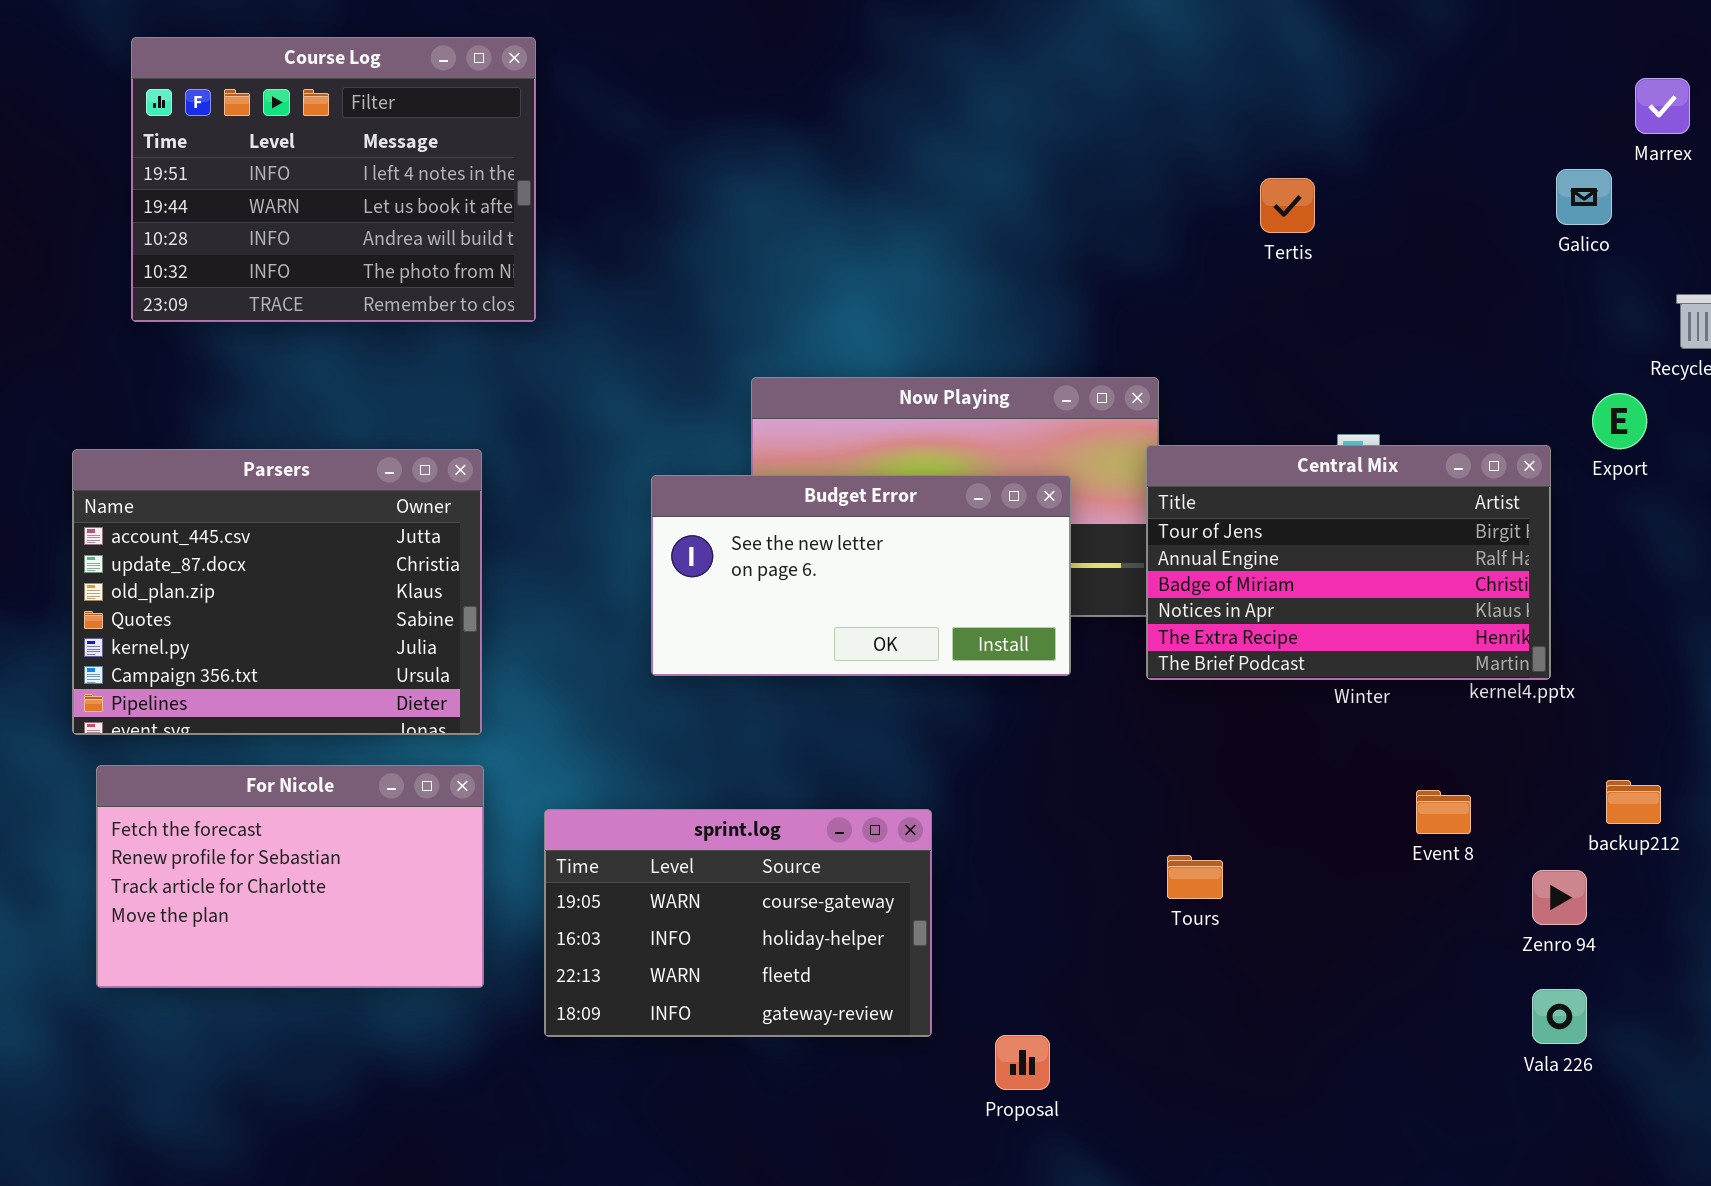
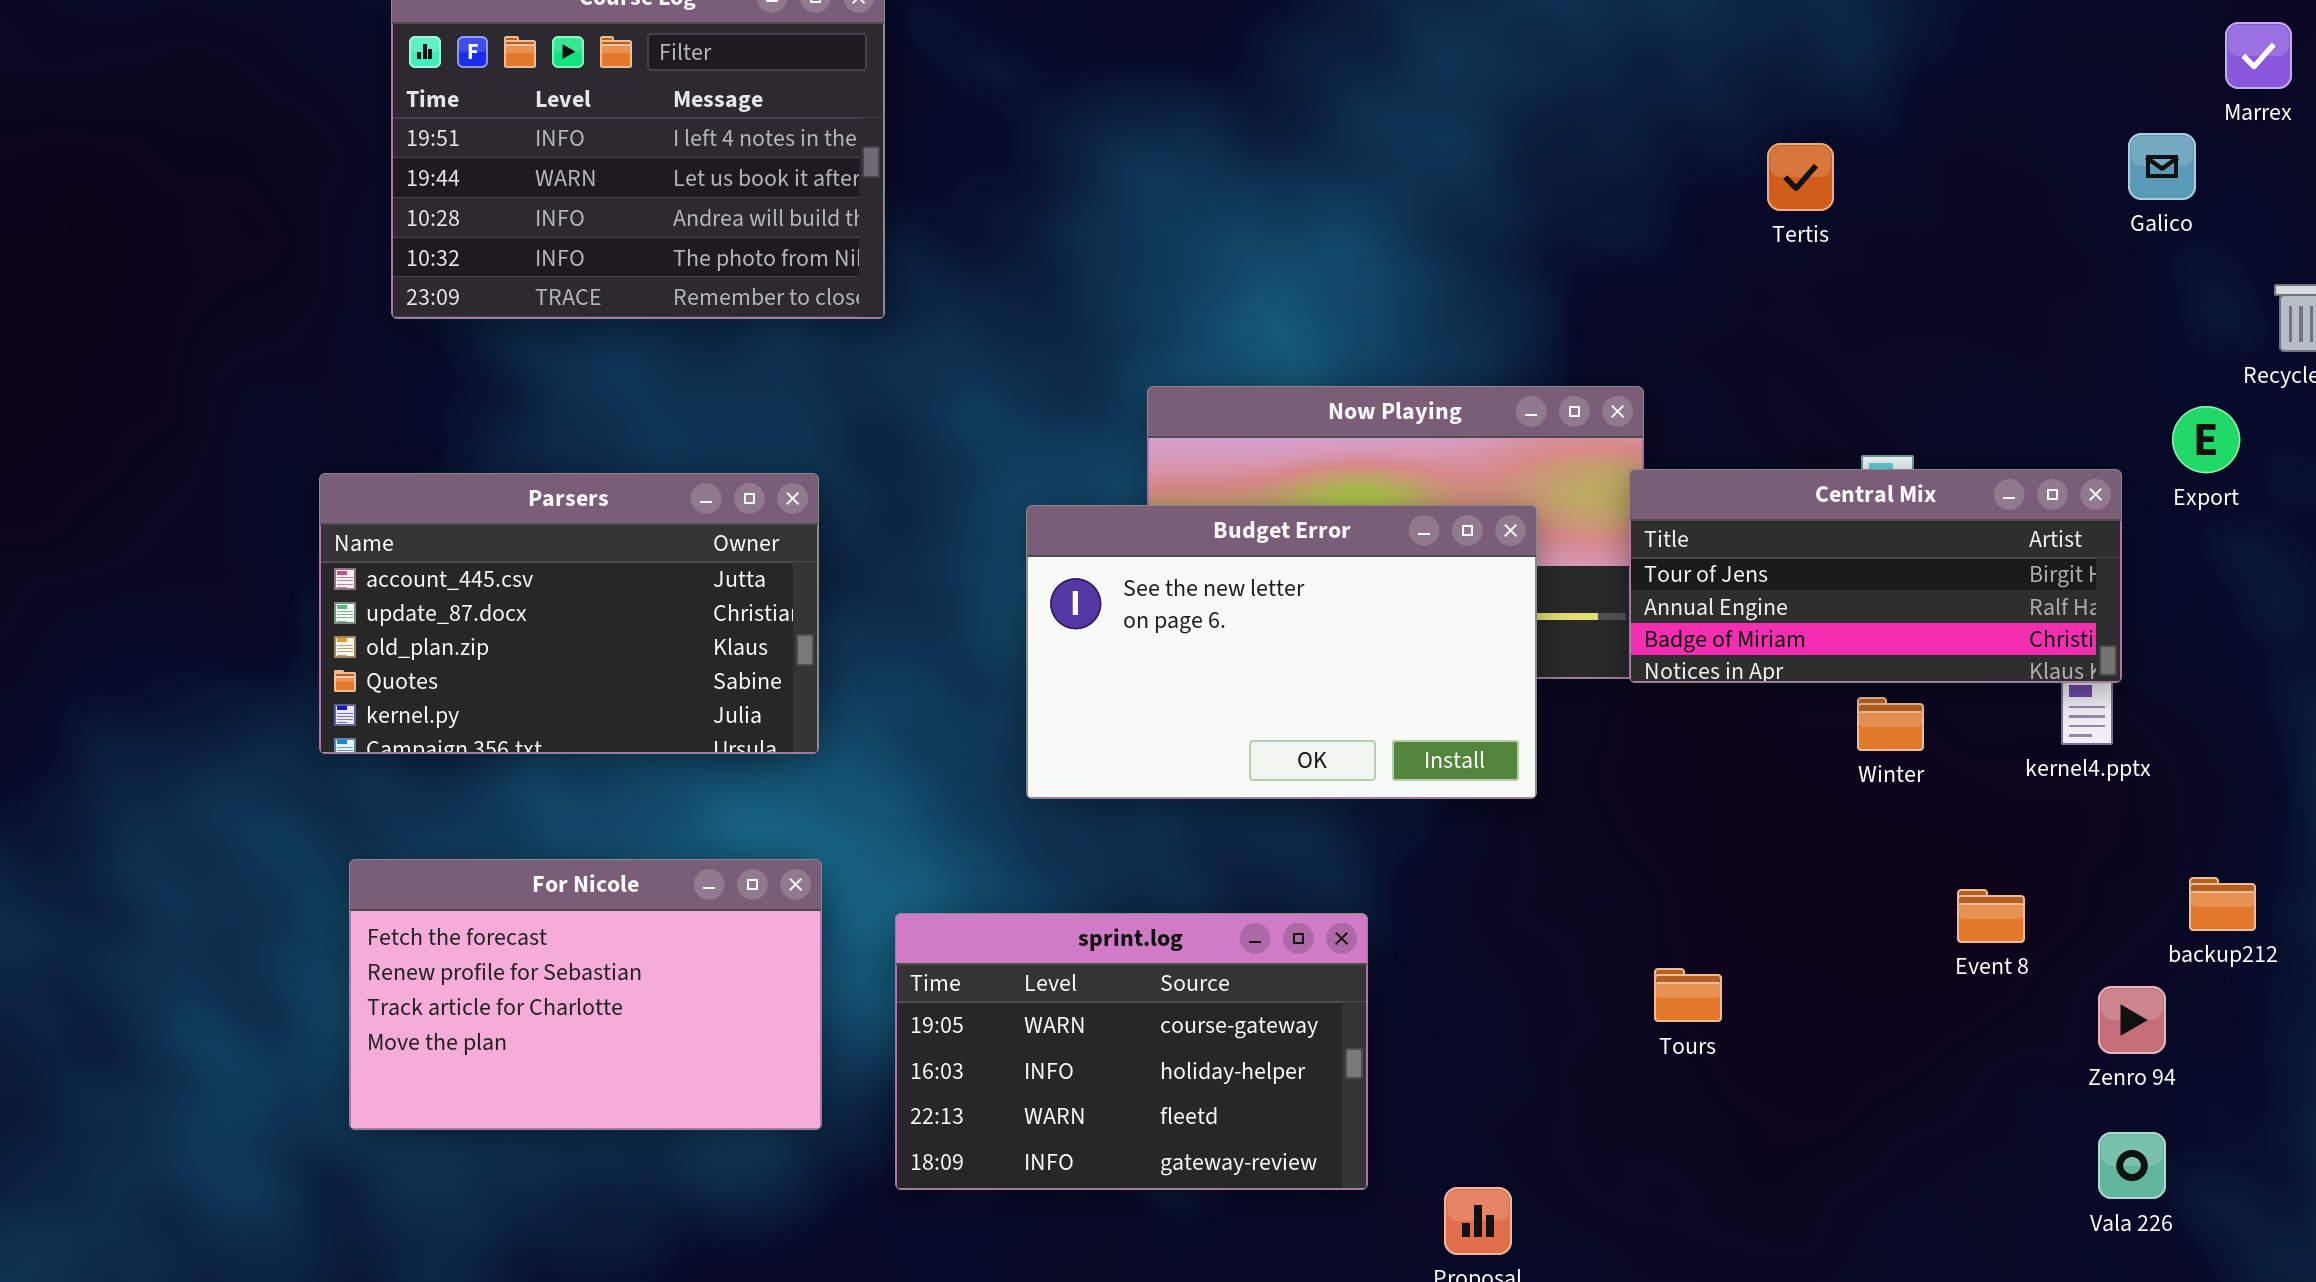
Central Mix: [1146,445,1551,680] -> [1629,469,2122,683], resized
Parsers: [72,449,482,735] -> [319,473,819,754], resized
Budget Error: [651,475,1071,676] -> [1026,505,1537,799], resized

